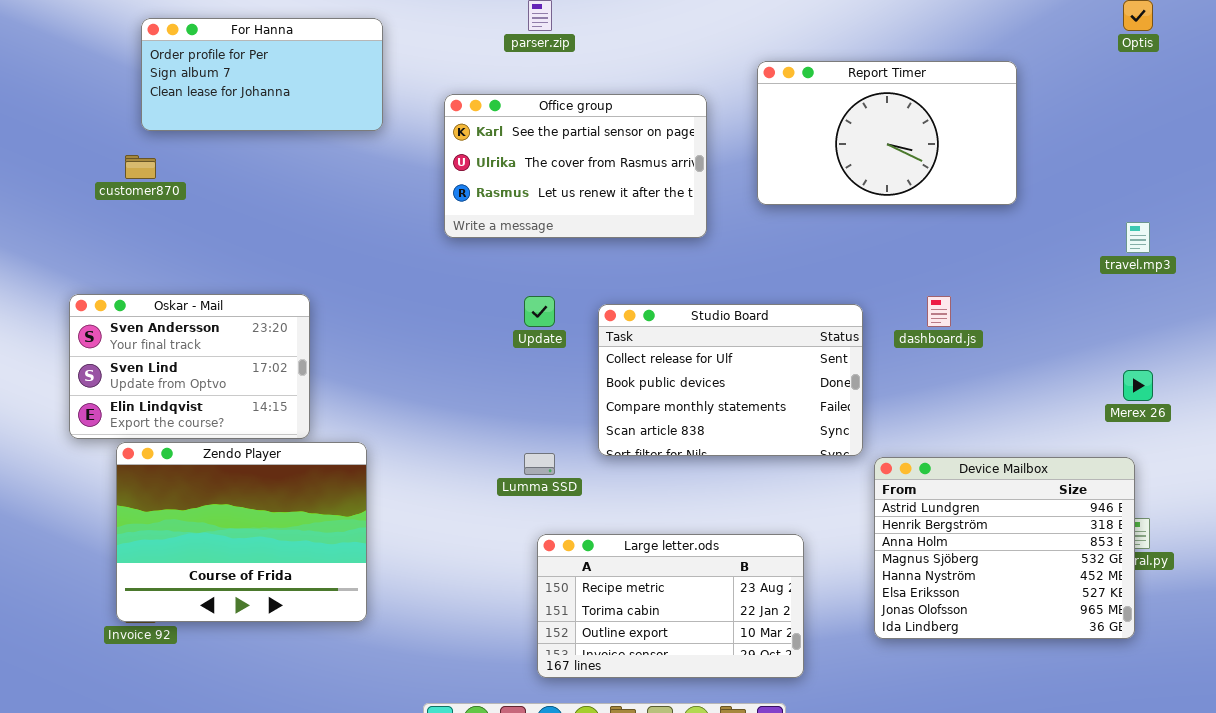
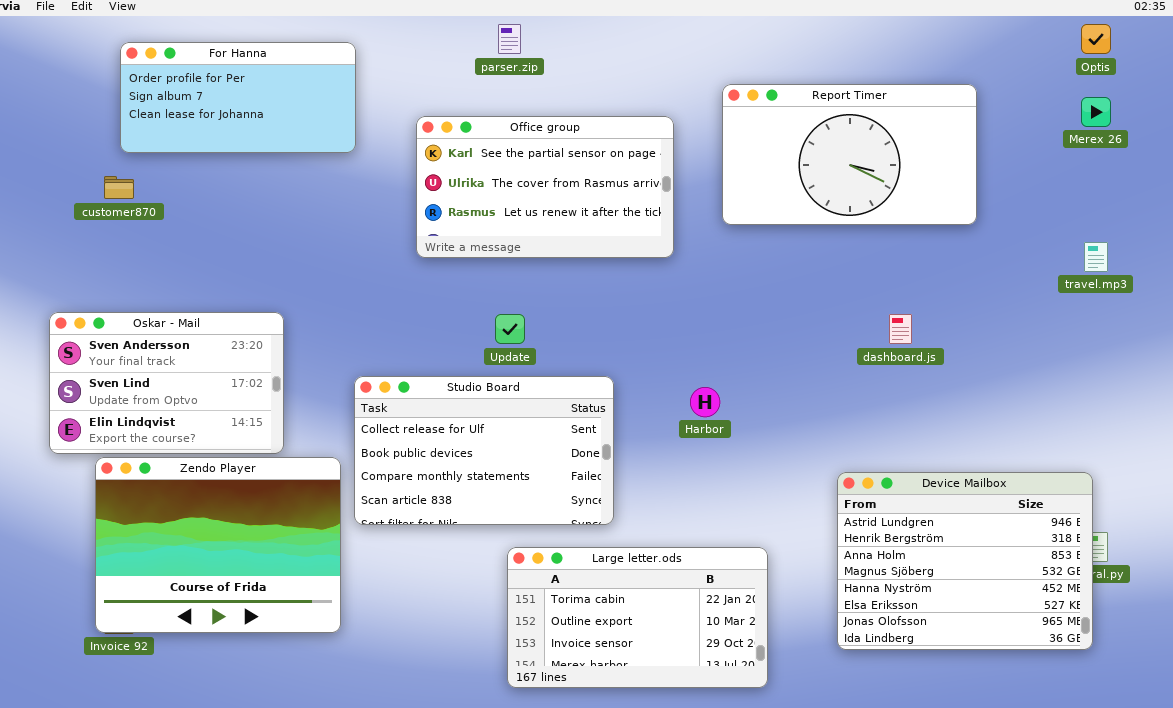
Studio Board: [598,304,863,456] -> [354,376,614,525], moved
Merex 26: [1123,370,1153,401] -> [1081,97,1111,127], moved
Large letter.ods: [537,534,804,678] -> [507,547,768,688], scrolled down 1 row

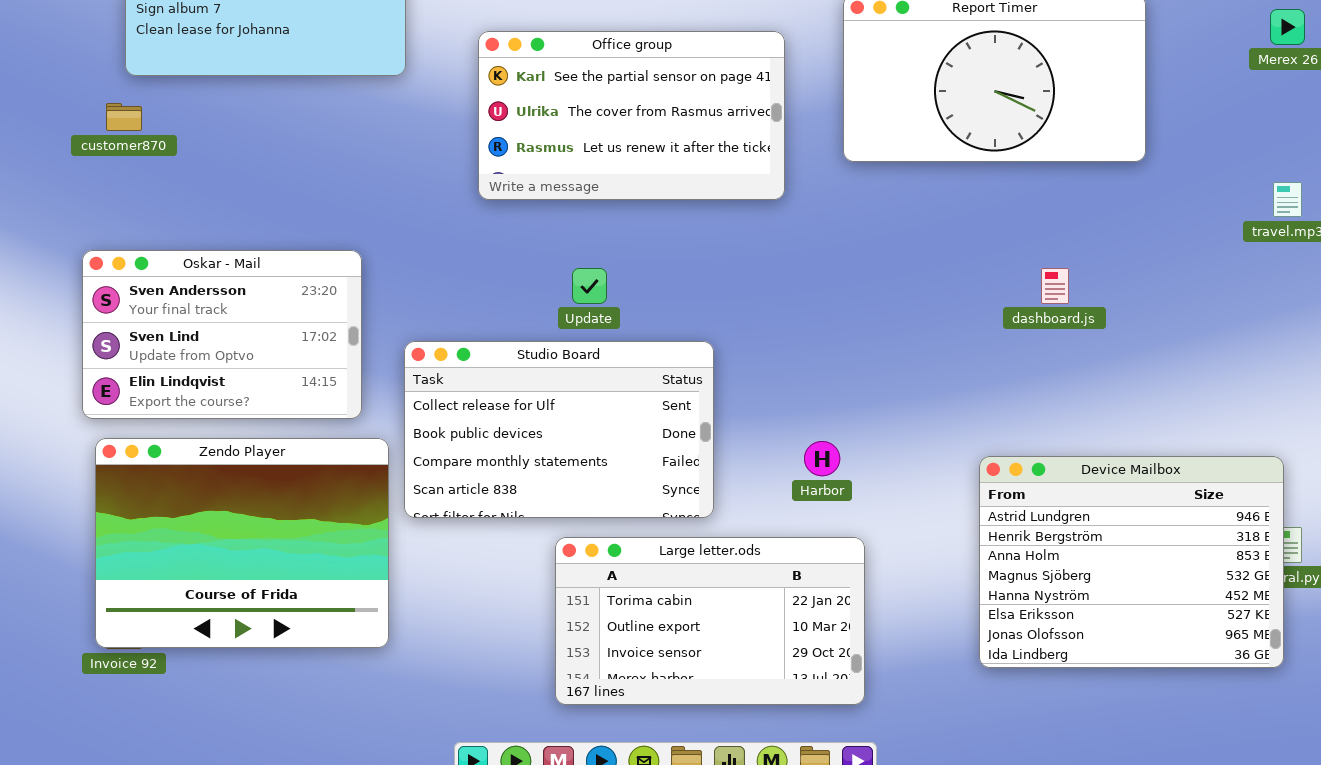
Oskar - Mail: [49,312,284,454] -> [82,250,362,419], moved
Harbor: [690,387,720,417] -> [804,441,840,476], moved
Large letter.ods: [507,547,768,688] -> [555,537,865,705], moved

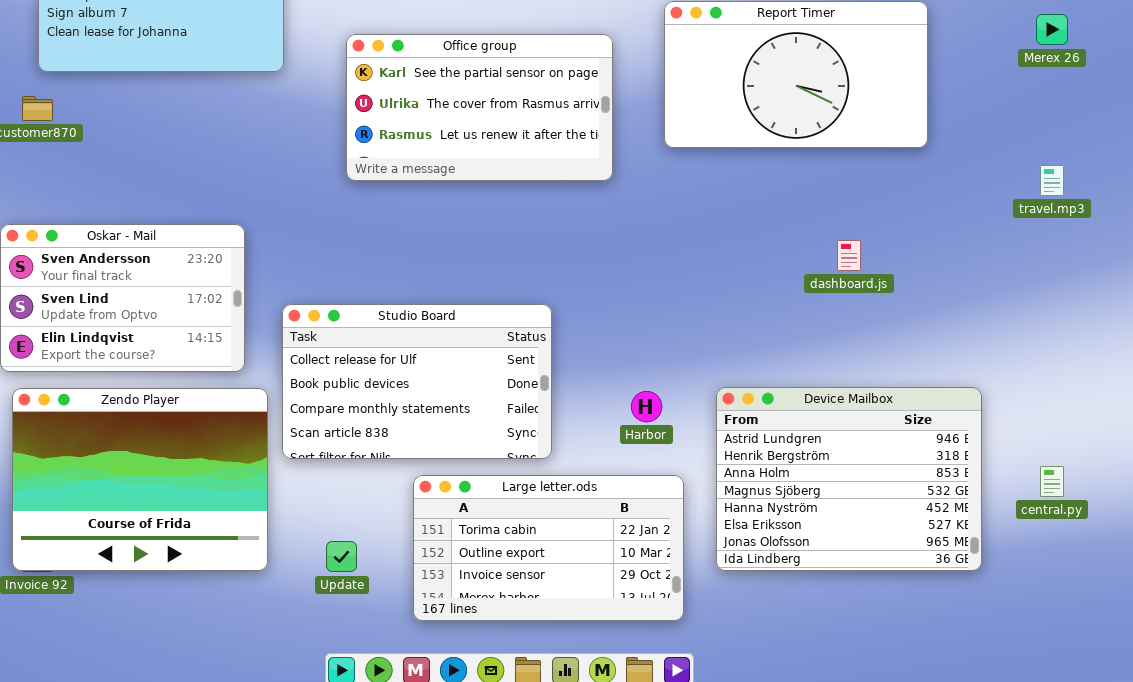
Update: [572,268,607,304] -> [326,541,357,572], moved
Device Mailbox: [979,456,1284,668] -> [716,387,982,571], moved

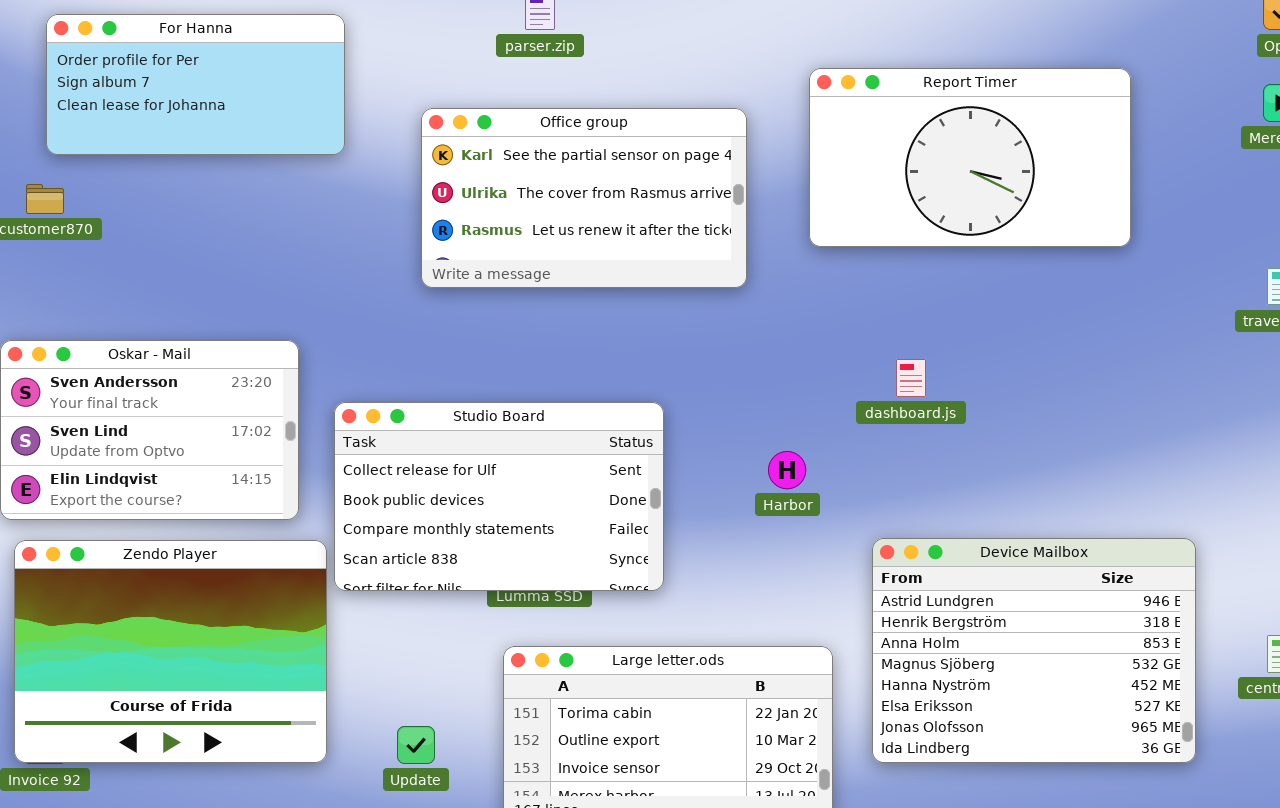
dashboard.js: [837,240,861,271] -> [896,359,926,397], moved
Studio Board: [282,304,552,459] -> [334,402,664,591], moved
Harbor: [631,391,662,422] -> [768,451,806,489], moved

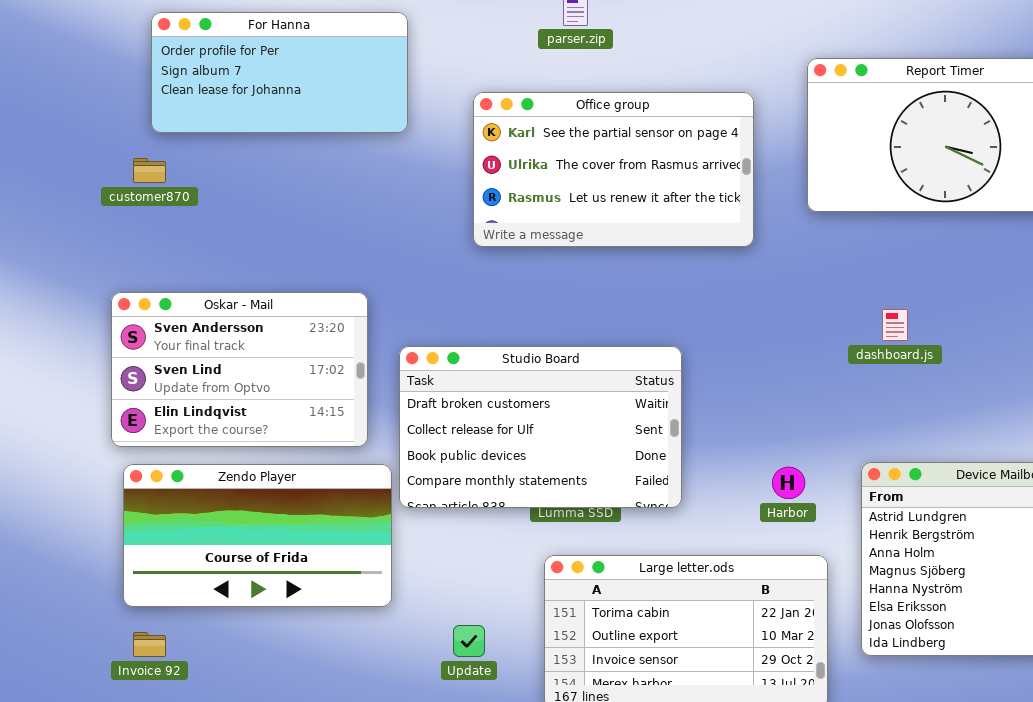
Studio Board: [334,402,664,591] -> [399,346,682,508], scrolled up 1 row
Harbor: [768,451,806,489] -> [772,467,805,499], moved
Zendo Player: [14,540,327,763] -> [123,464,392,607], resized

